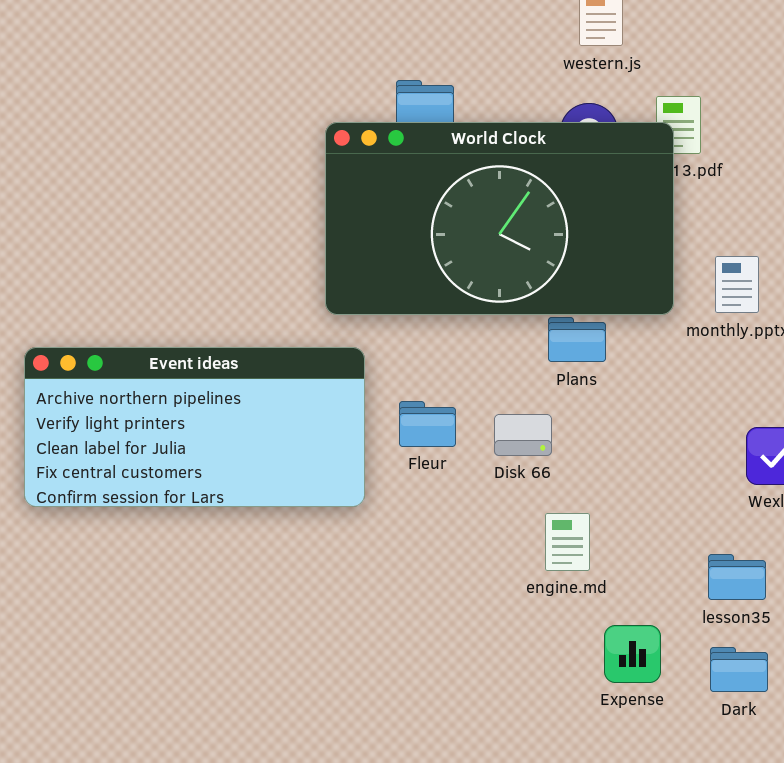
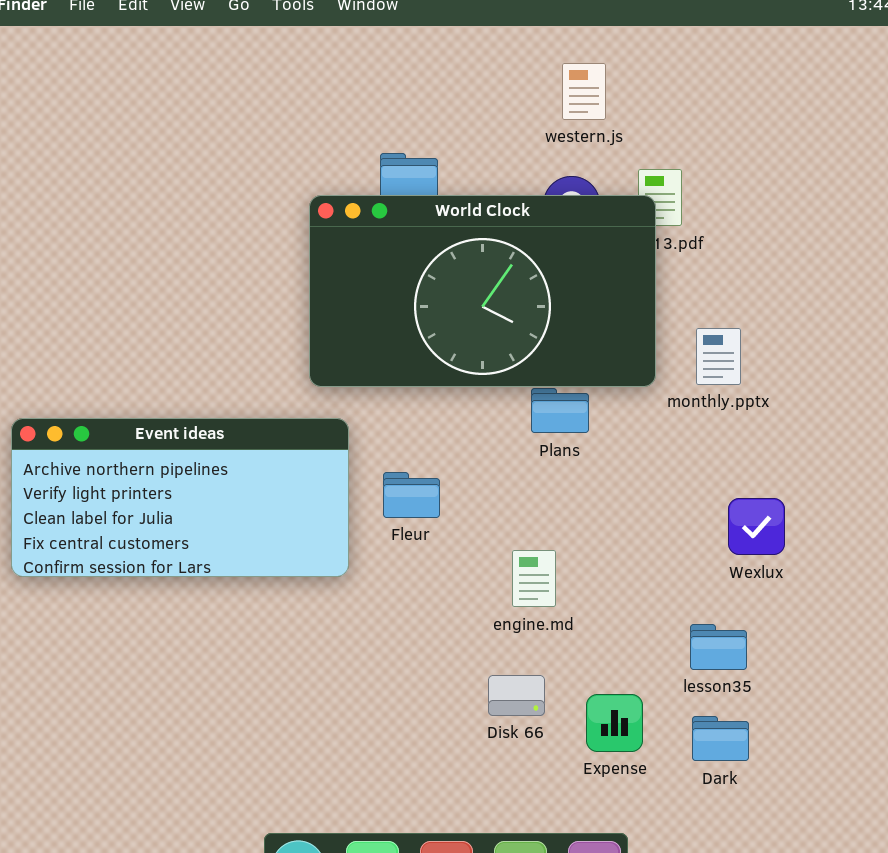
Disk 66: [494,414,552,456] -> [488,675,545,716], moved
engine.md: [545,513,590,571] -> [512,550,556,607], moved

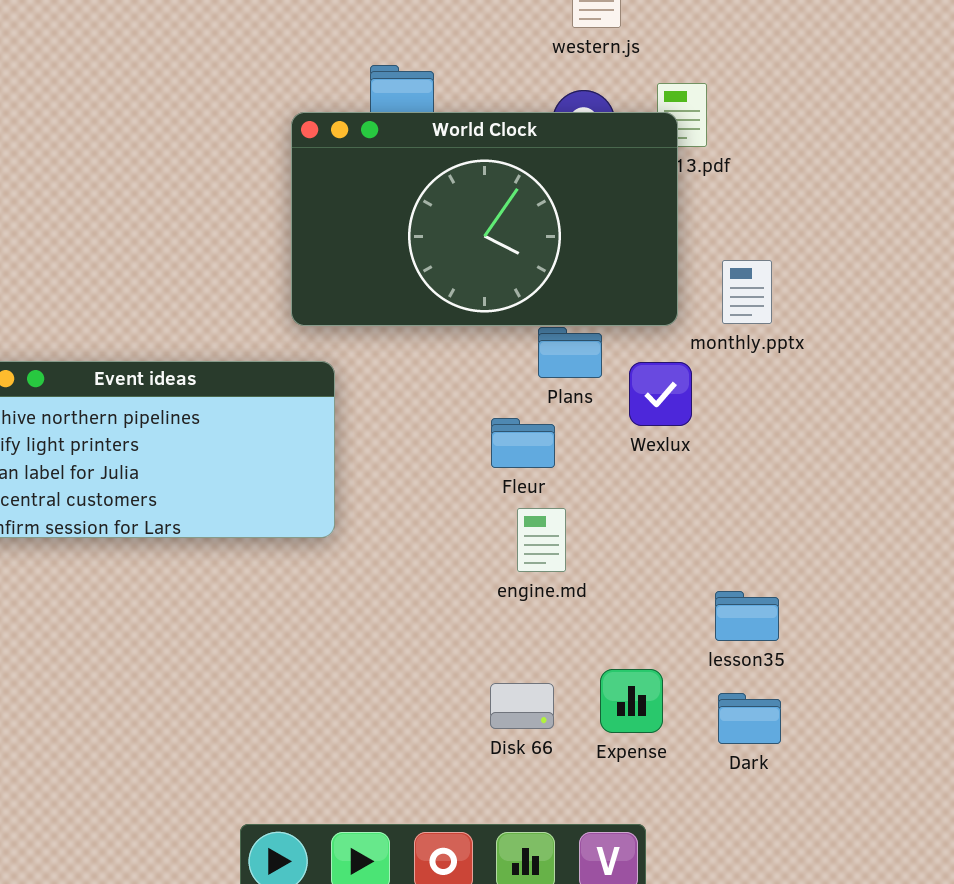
Fleur: [383,472,440,518] -> [491,418,555,468], moved
Wexlux: [728,498,785,555] -> [629,362,692,426], moved
Disk 66: [488,675,545,716] -> [490,683,554,729], moved

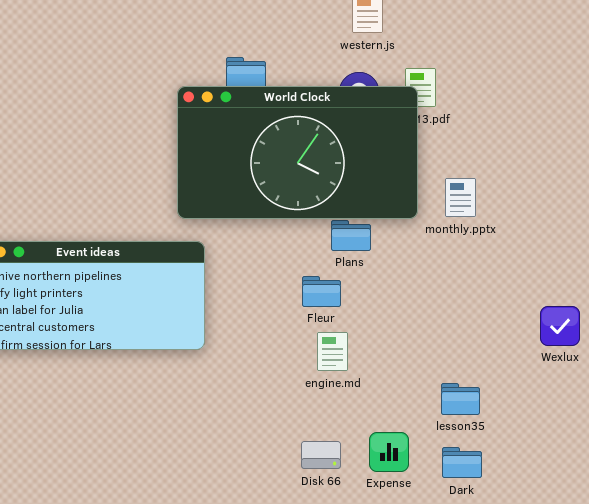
Wexlux: [629,362,692,426] -> [540,306,580,346], moved

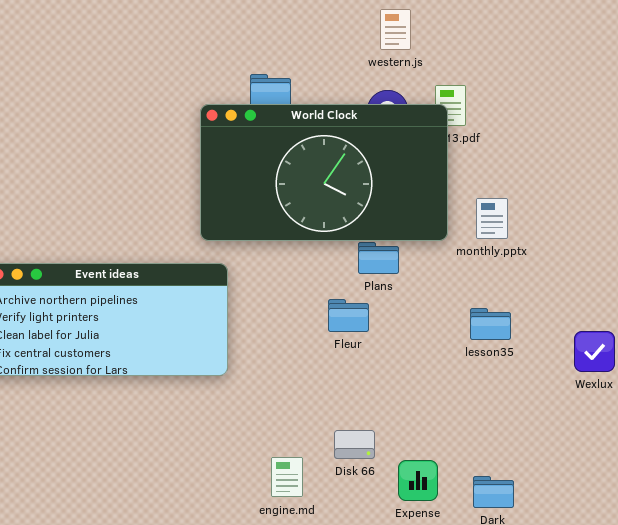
engine.md: [317,332,348,371] -> [271,457,303,497], moved
lesson35: [441,383,480,415] -> [470,308,511,340], moved
Disk 66: [301,441,341,469] -> [334,430,375,459], moved

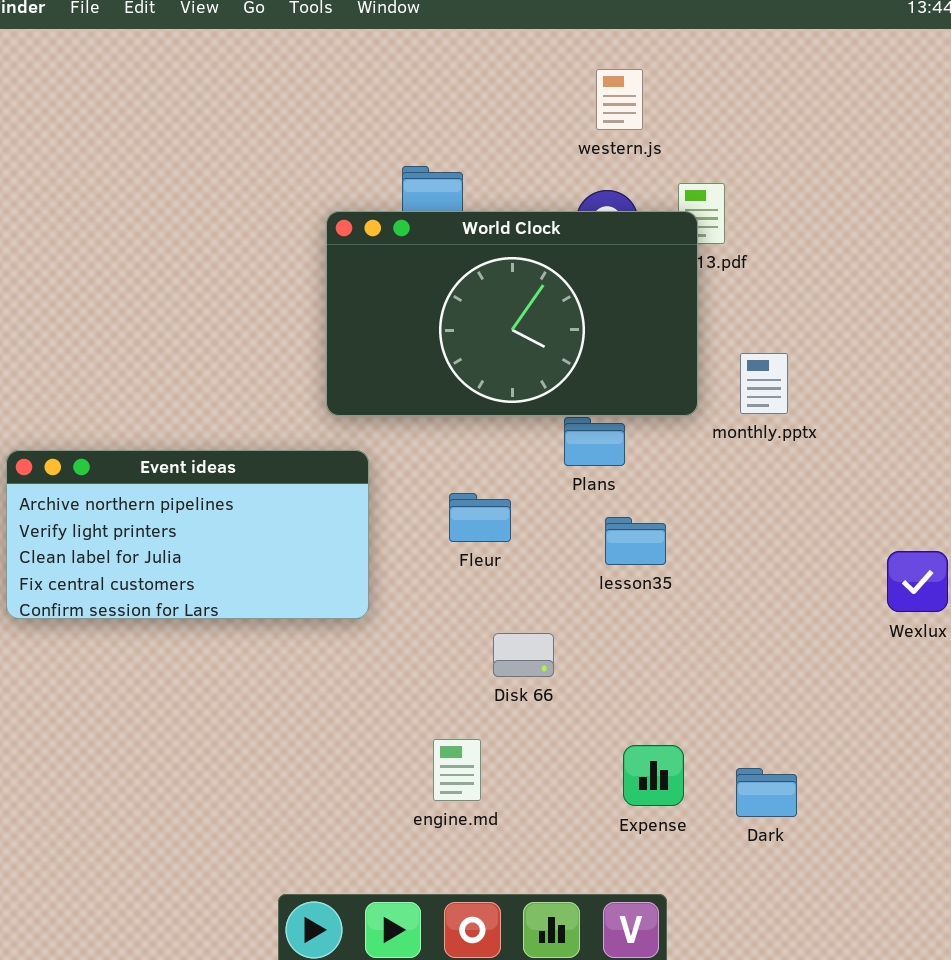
Fleur: [328,299,369,332] -> [449,493,511,542], moved
lesson35: [470,308,511,340] -> [605,517,666,565], moved
Disk 66: [334,430,375,459] -> [493,633,554,677], moved

